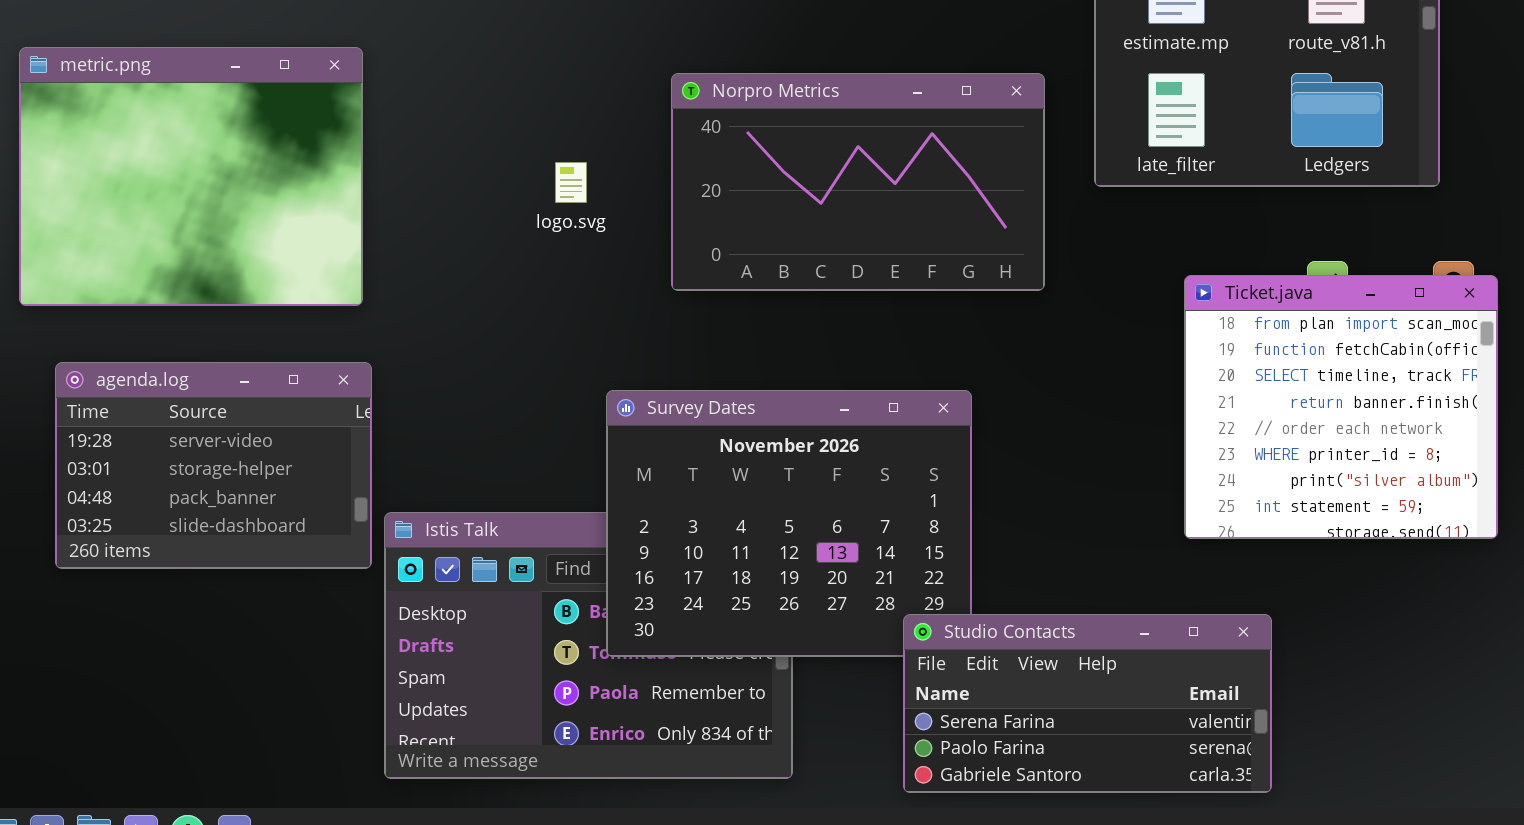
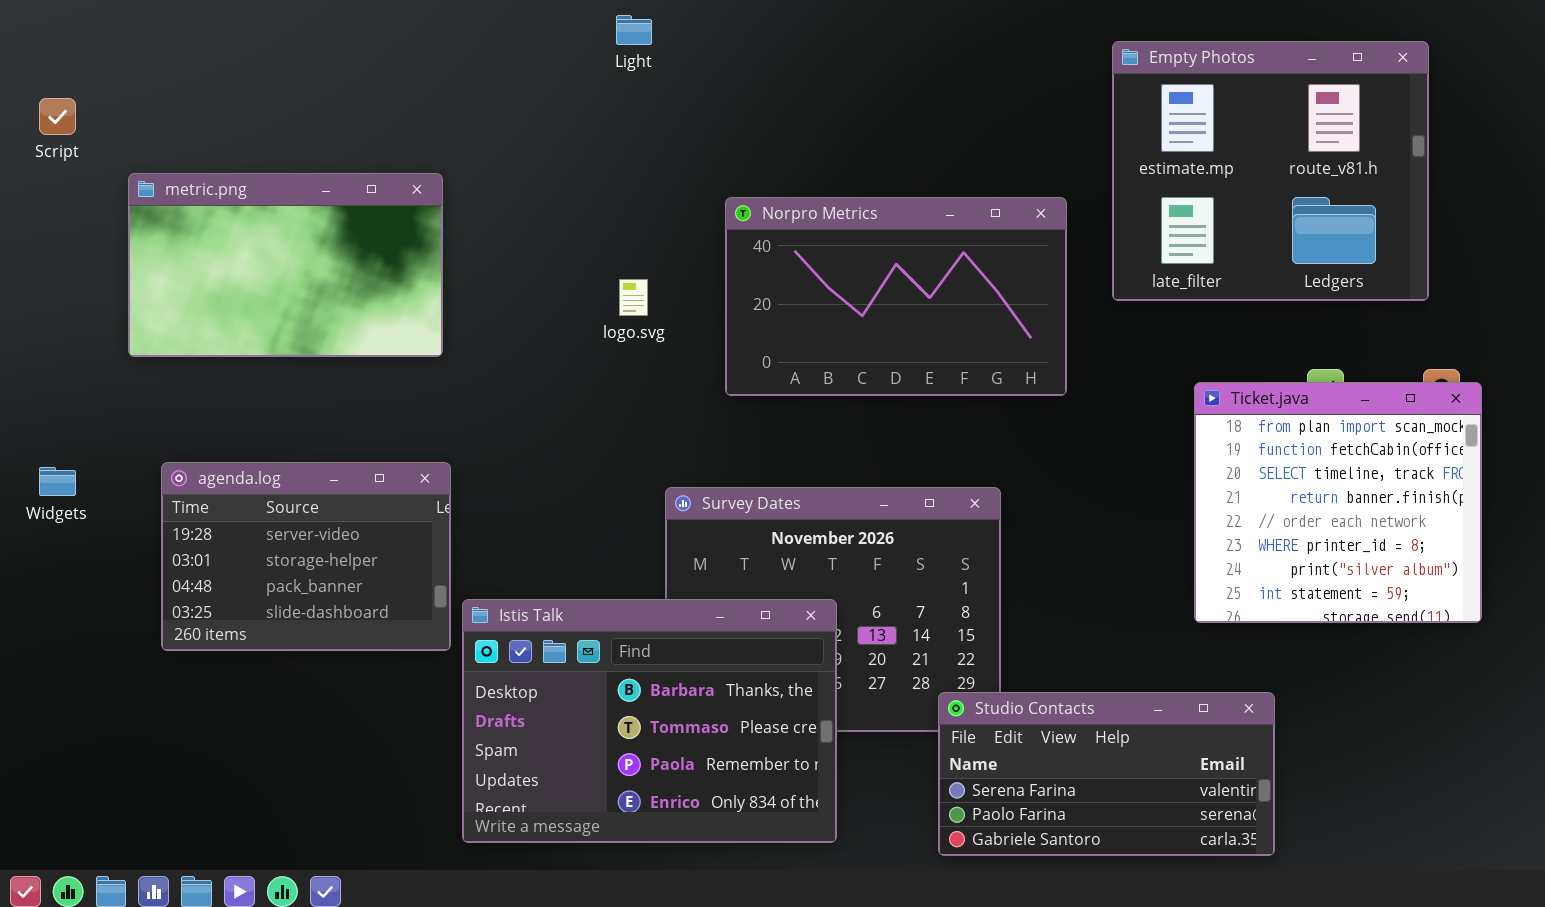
metric.png: [19,47,363,306] -> [128,173,443,357], resized
Istis Talk: [384,512,793,779] -> [462,599,837,843], raised

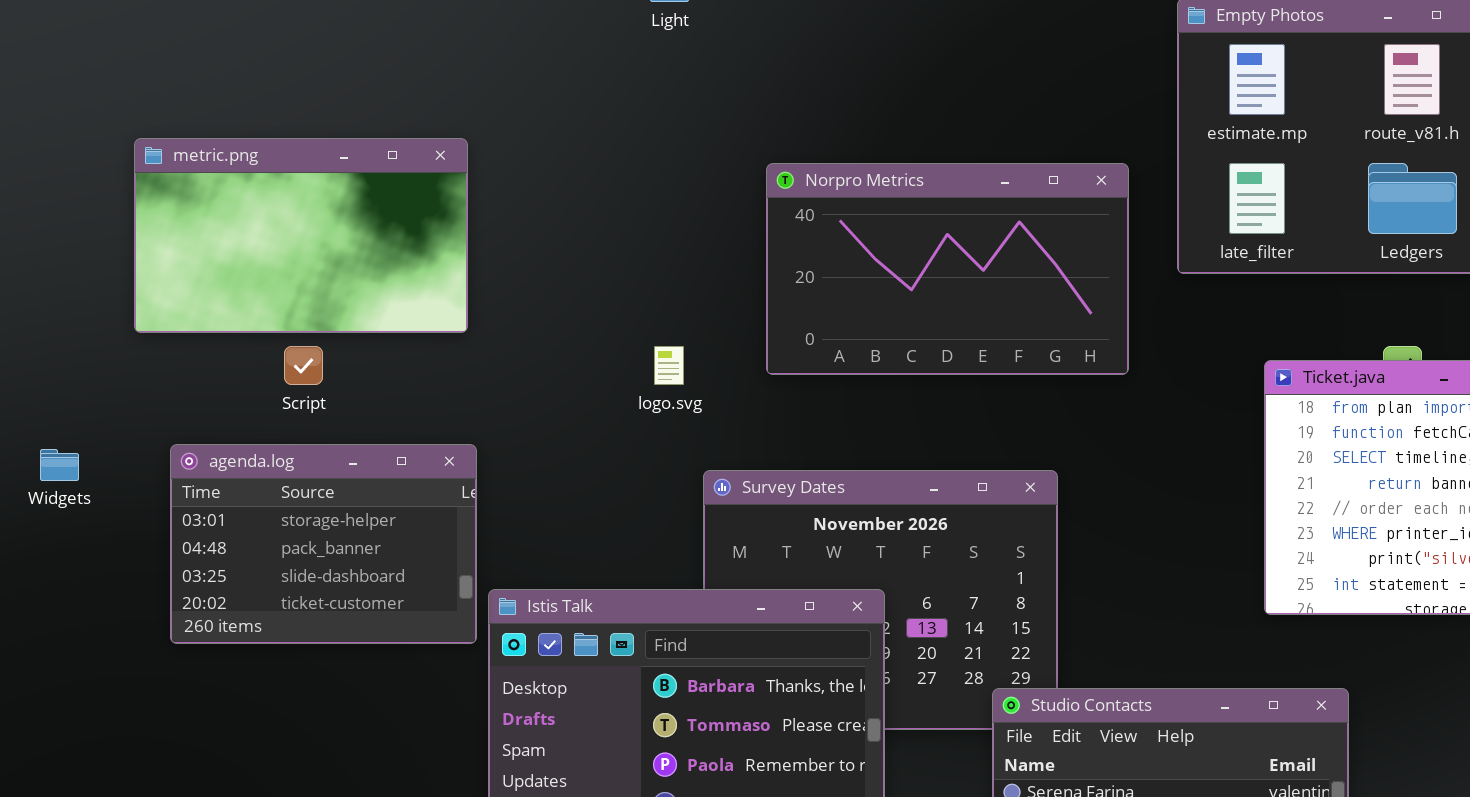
Script: [39,98,76,135] -> [284,346,323,385], moved
logo.svg: [619,279,648,316] -> [654,346,684,385], moved
agenda.log: [161,462,451,651] -> [170,444,477,644], scrolled down 1 row

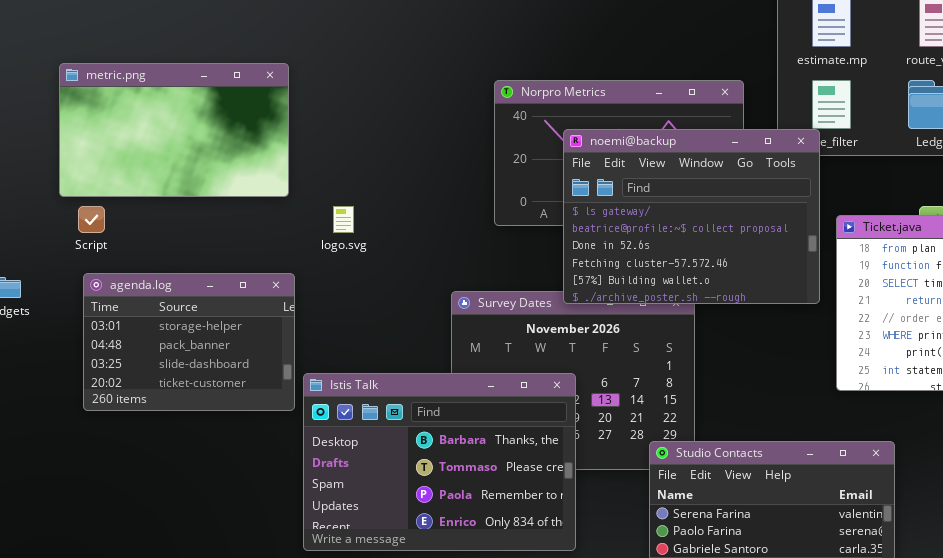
noemi@backup: none -> [563,129,820,304], opened
Script: [284,346,323,385] -> [78,206,105,233], moved
logo.svg: [654,346,684,385] -> [333,206,354,233], moved

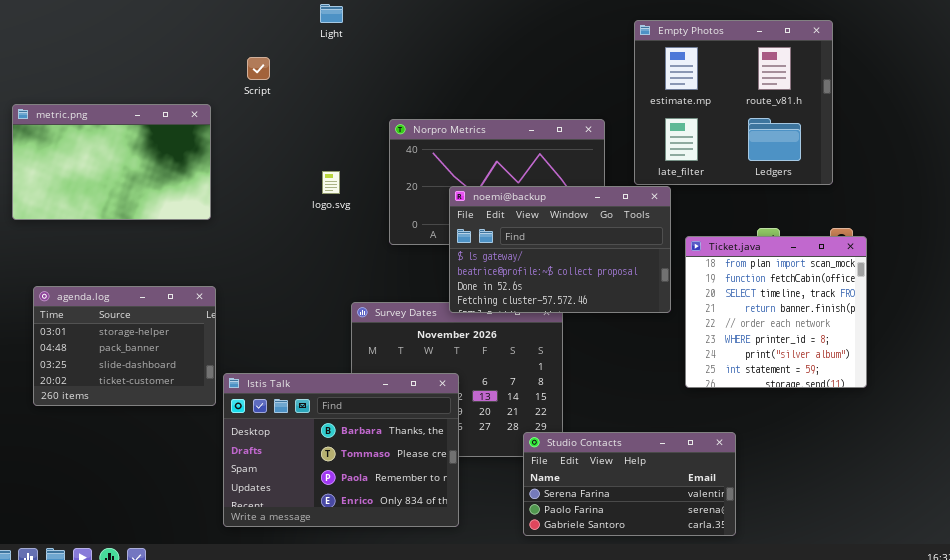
noemi@backup: [563,129,820,304] -> [449,186,671,313], resized
Script: [78,206,105,233] -> [247,57,270,80], moved
logo.svg: [333,206,354,233] -> [322,171,340,194], moved

